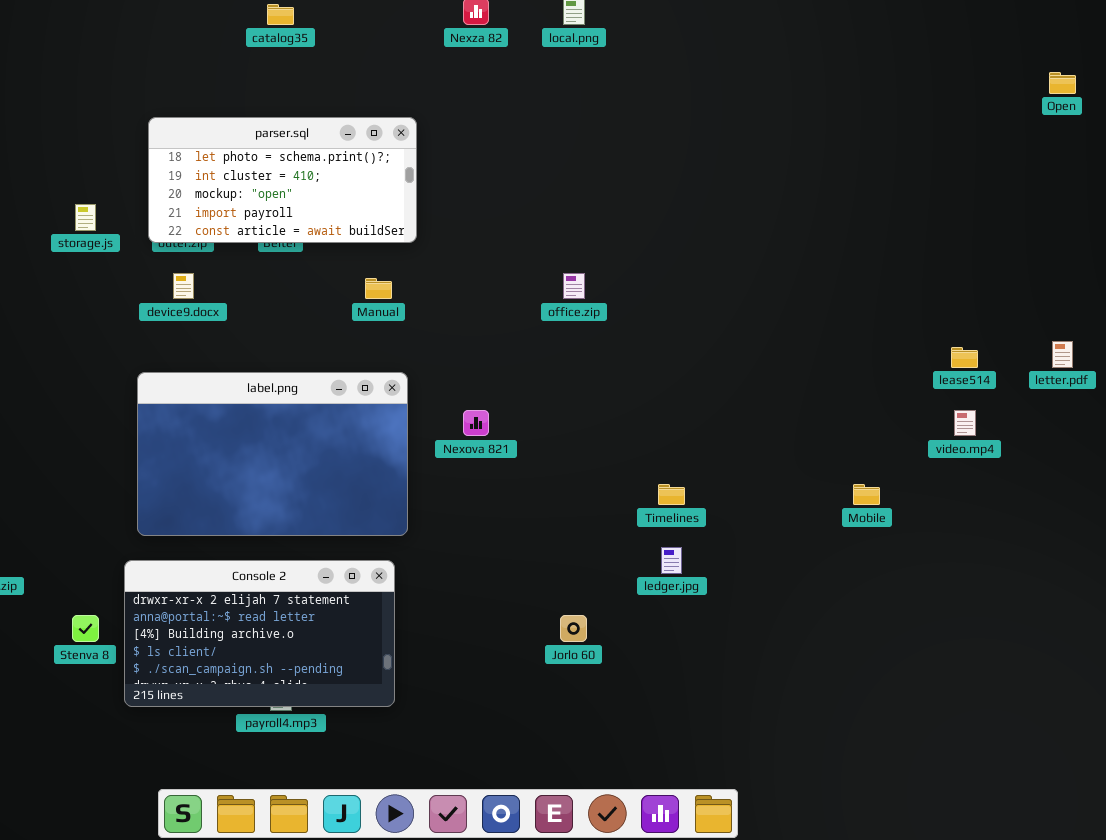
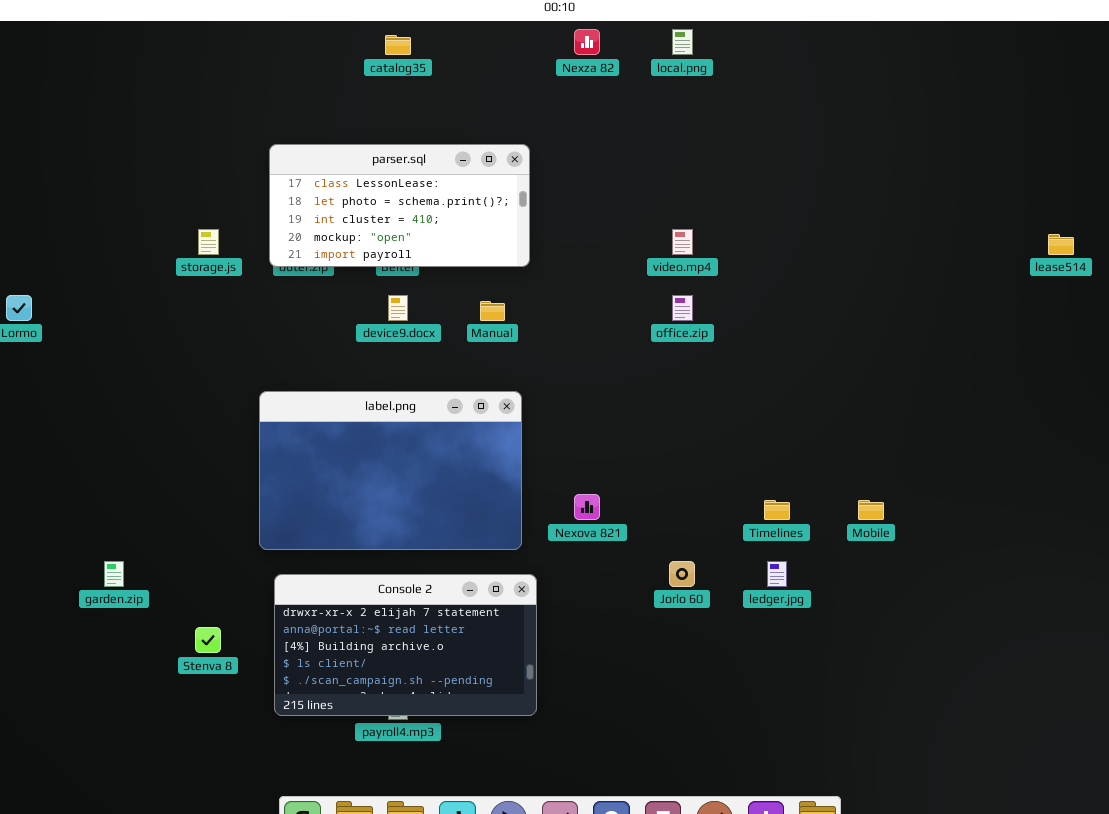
parser.sql: [148,117,417,243] -> [269,144,530,267], scrolled up 1 row
device9.docx: [173,273,194,299] -> [388,295,408,321], moved
lease514: [951,347,978,368] -> [1048,234,1074,255], moved
Nexova 821: [463,410,489,436] -> [574,494,600,520], moved
video.mp4: [954,410,976,436] -> [672,229,693,255], moved
Mobile: [853,484,880,505] -> [858,500,884,520], moved
Console 2: [124,560,395,707] -> [274,574,537,716], moved
Jorlo 60: [560,615,587,642] -> [669,561,695,587], moved

